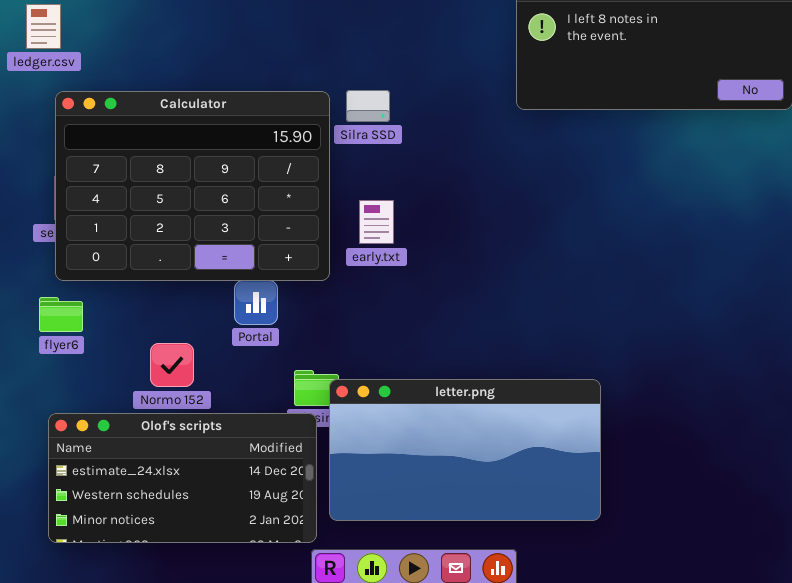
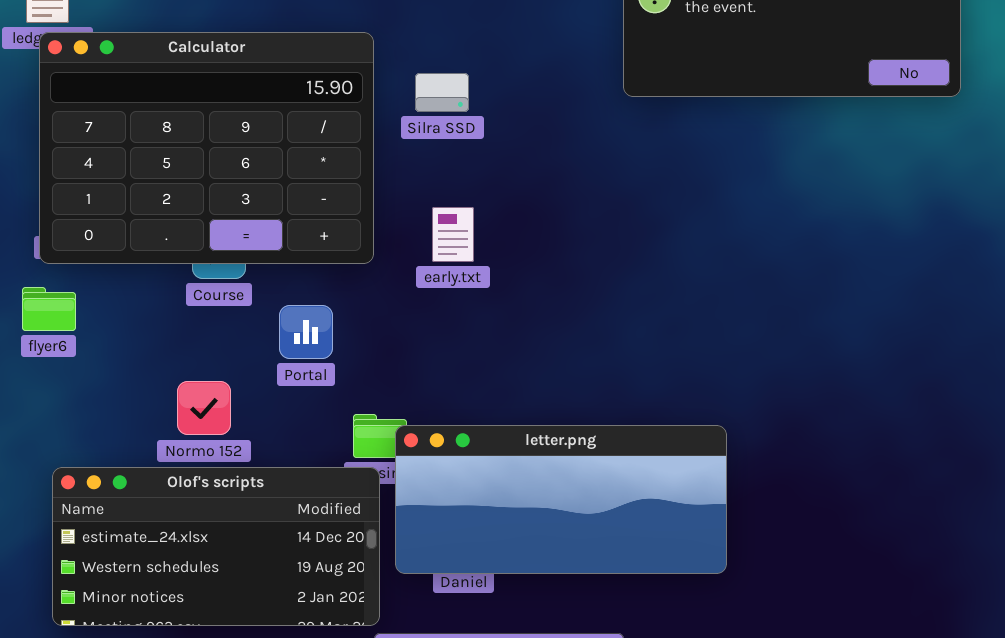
Calculator: [55,91,330,281] -> [39,32,374,264], moved
flyer6: [39,297,83,332] -> [22,287,76,331], moved
letter.png: [329,379,601,521] -> [395,425,727,574], resized

